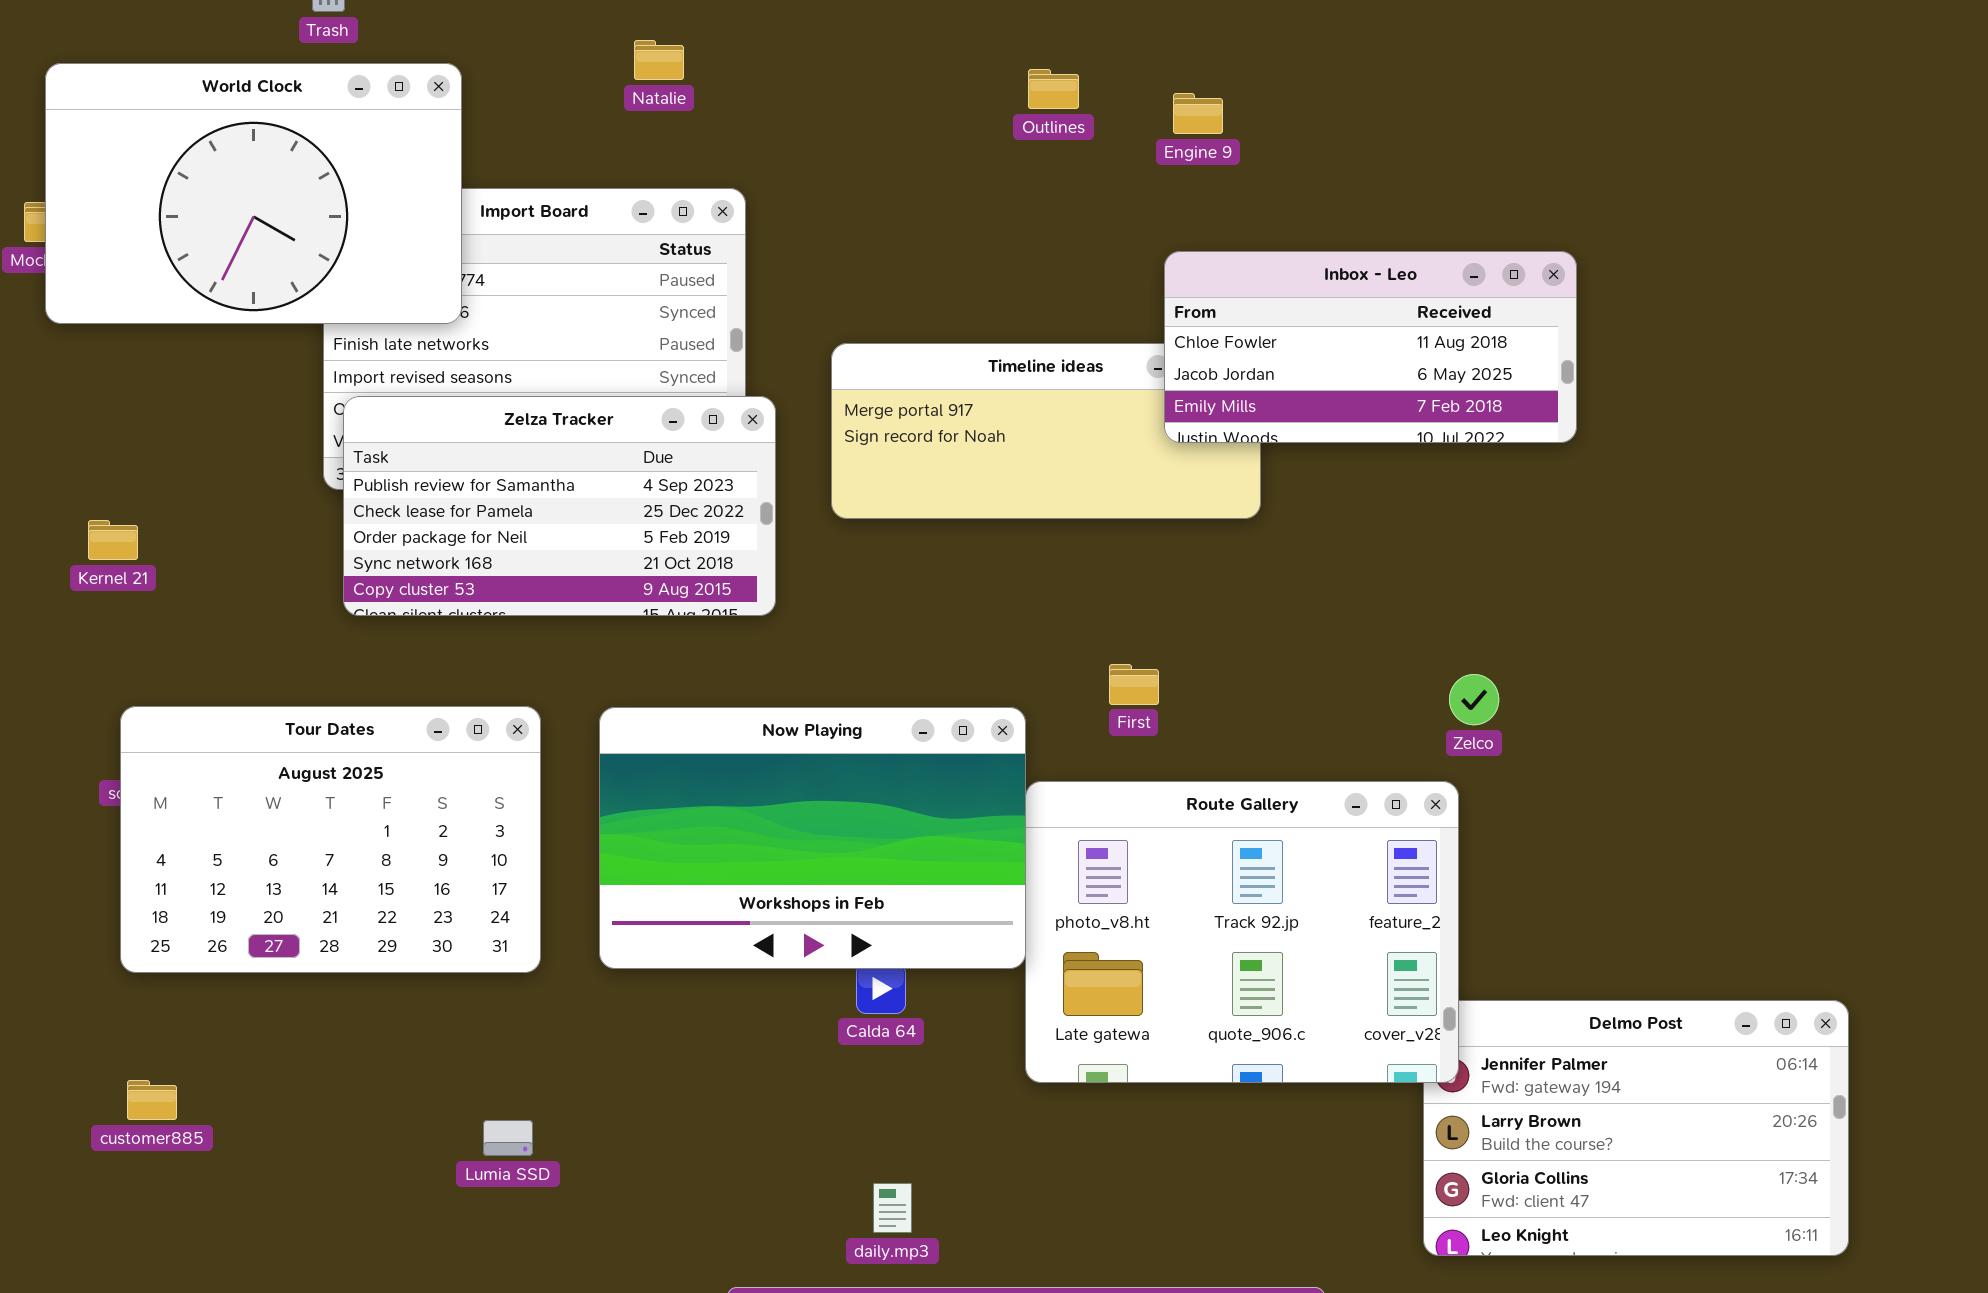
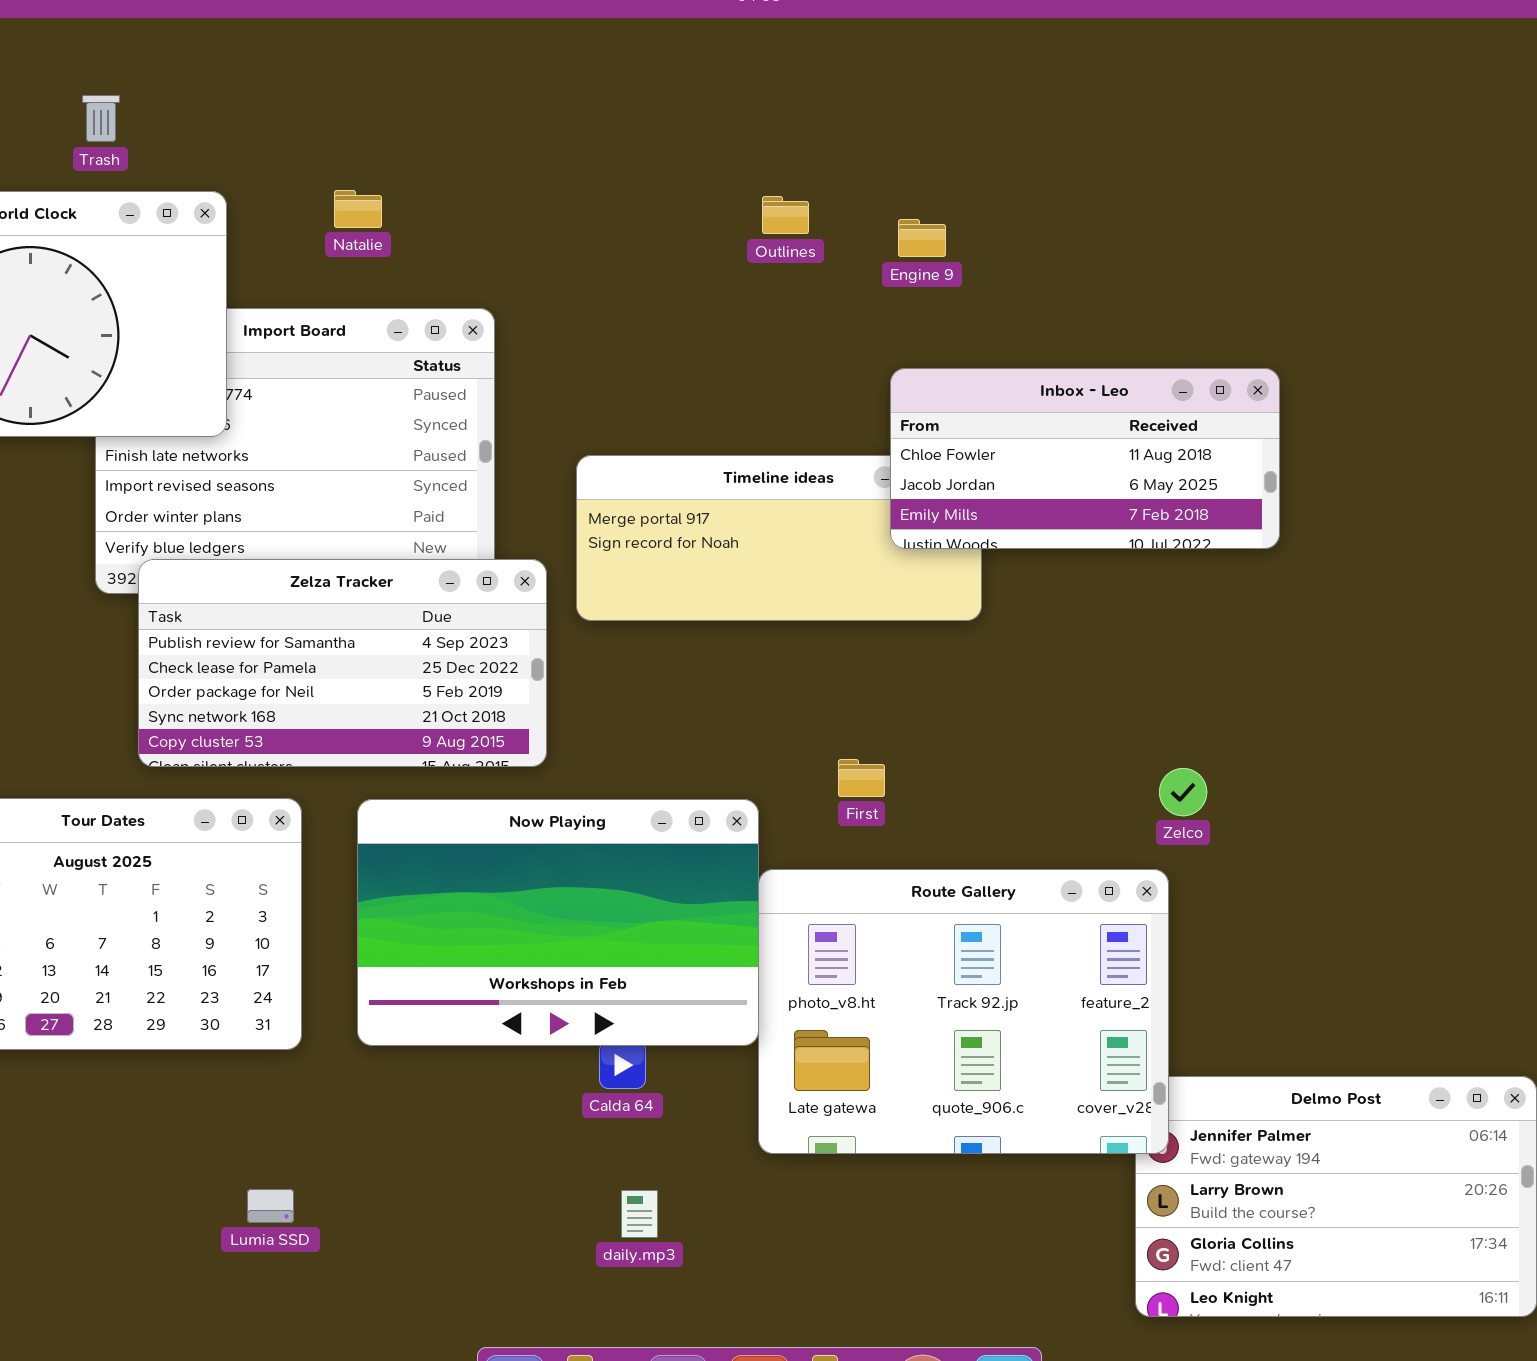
Natalie: [634,40,684,80] -> [334,190,382,228], moved
Zelza Tracker: [343,396,776,616] -> [138,559,547,767], moved
daily.mp3: [873,1183,912,1233] -> [621,1190,658,1238], moved

